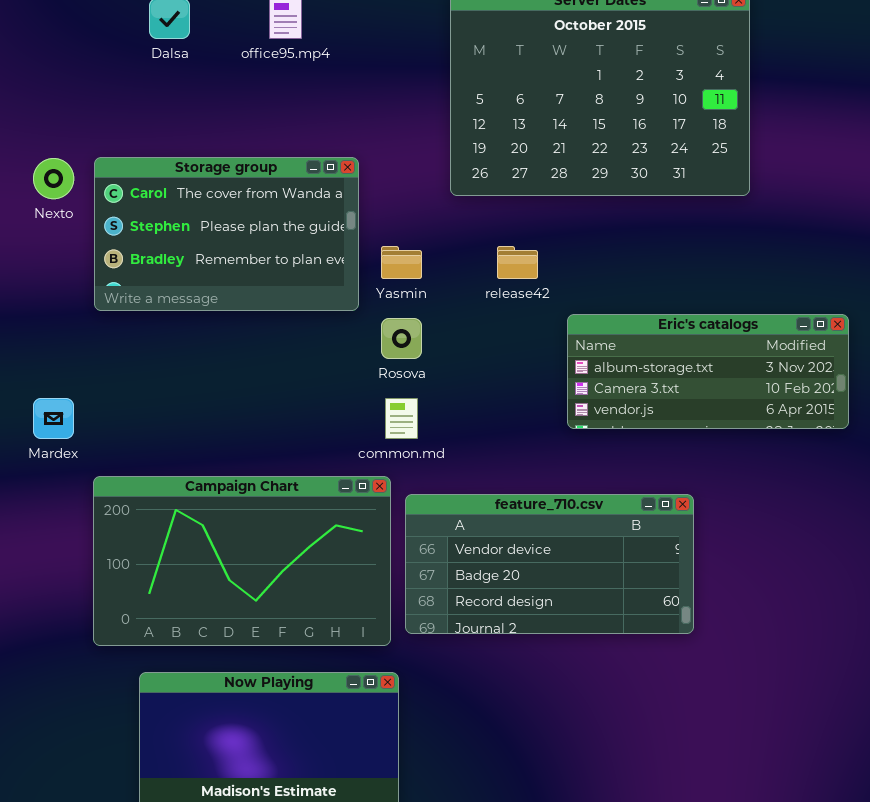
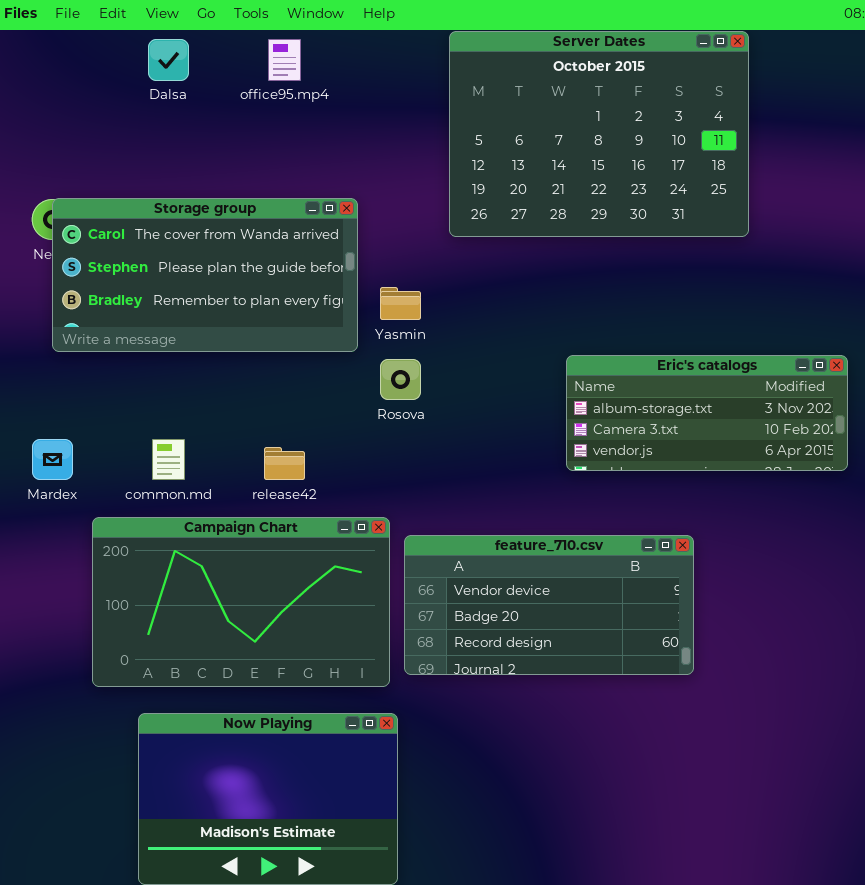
Storage group: [94,157,359,311] -> [52,198,358,352], resized
release42: [497,246,538,279] -> [264,447,305,480], moved
common.md: [385,398,418,439] -> [152,439,185,480], moved

